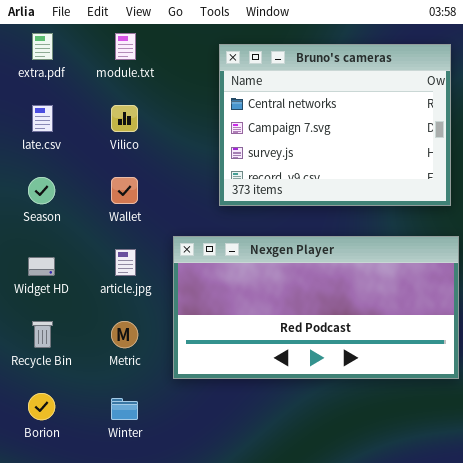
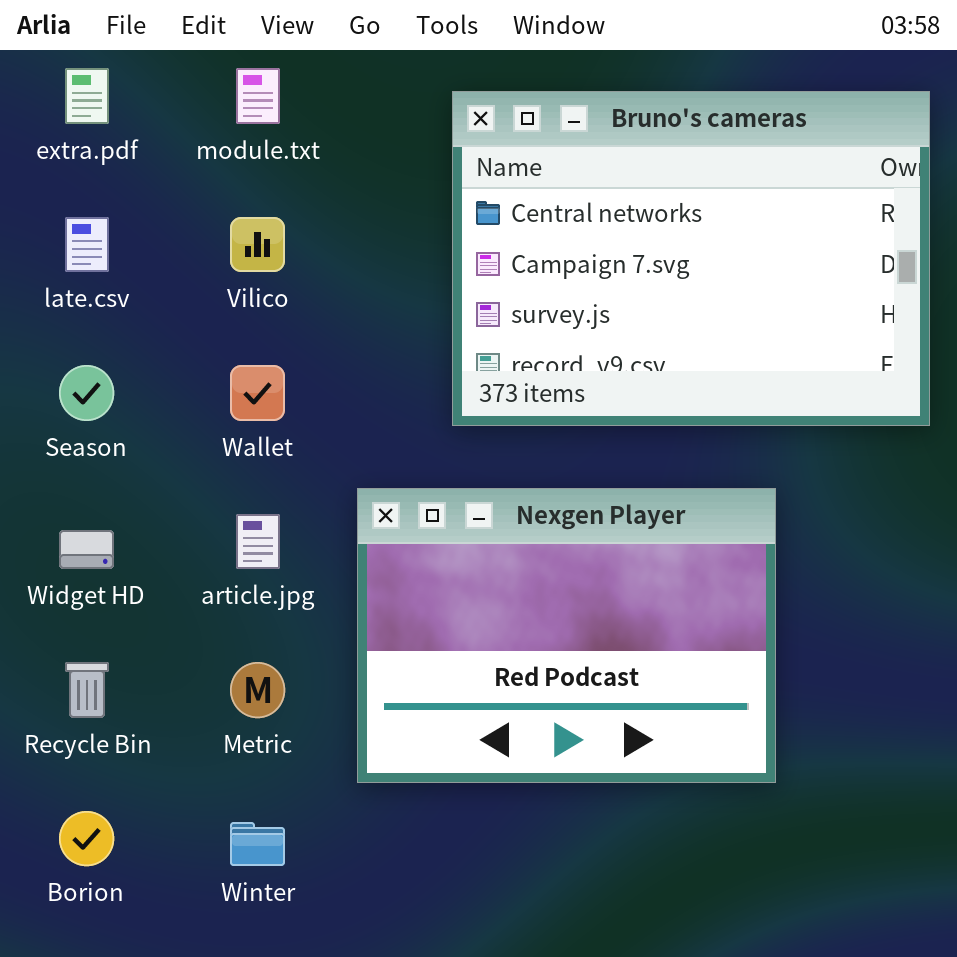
Nexgen Player: [173,236,459,379] -> [357,488,776,783], resized

